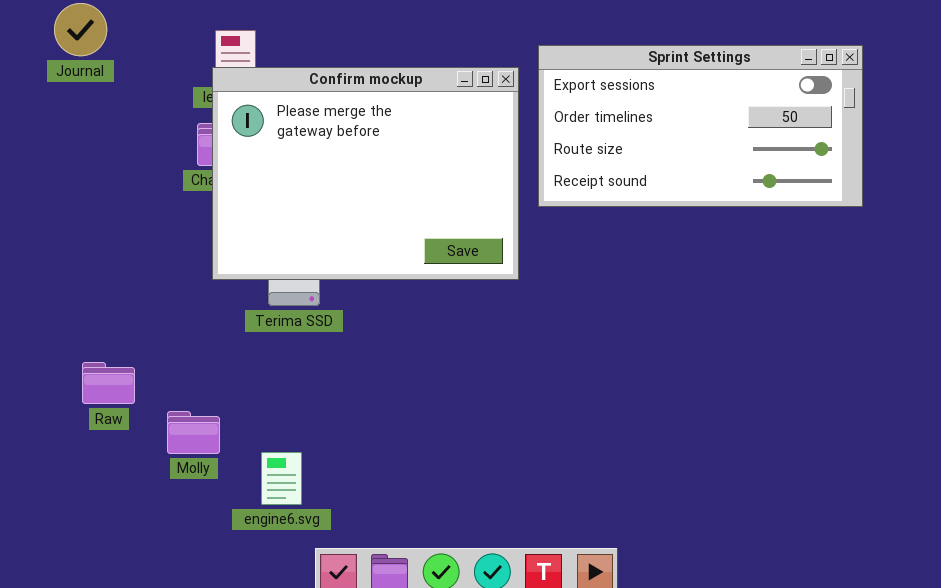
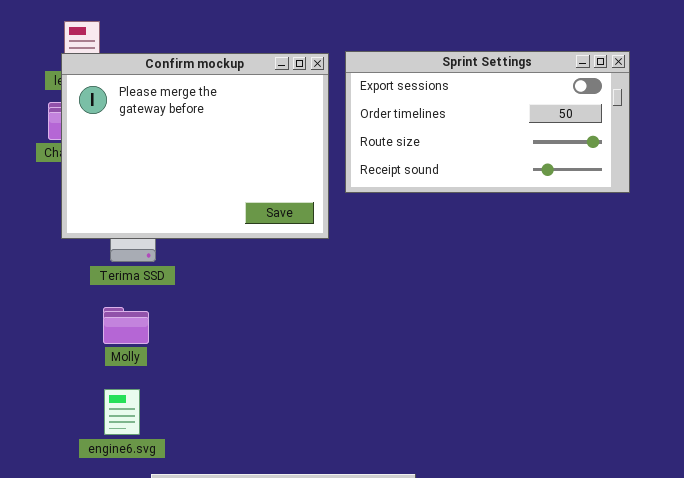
Sprint Settings: [538,45,863,207] -> [345,51,630,193], moved
Molly: [167,411,220,454] -> [103,307,149,344], moved

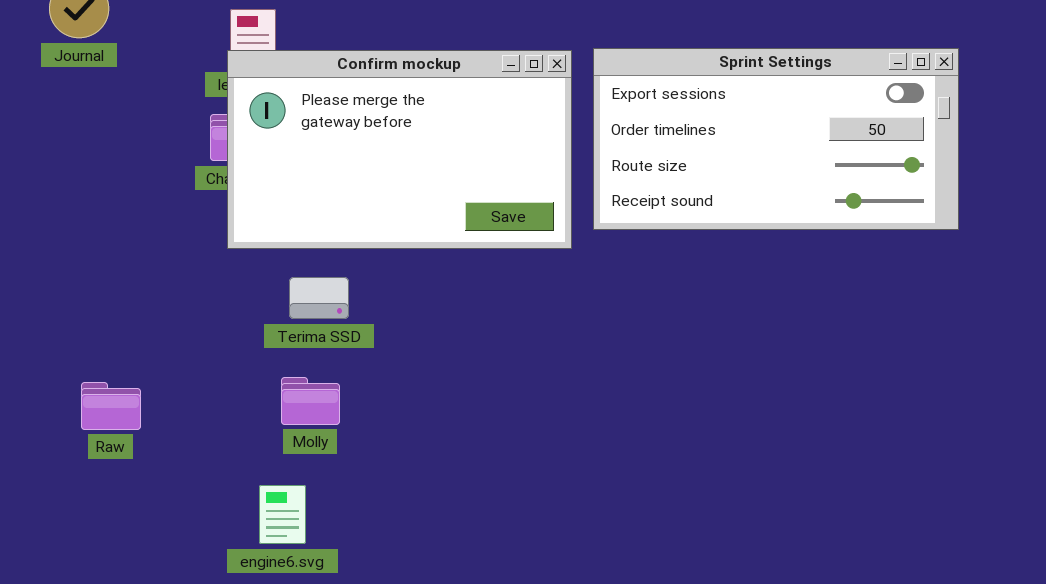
Confirm mockup: [61,53,329,239] -> [227,50,572,249], resized
engine6.svg: [104,389,140,435] -> [259,485,306,544], moved

